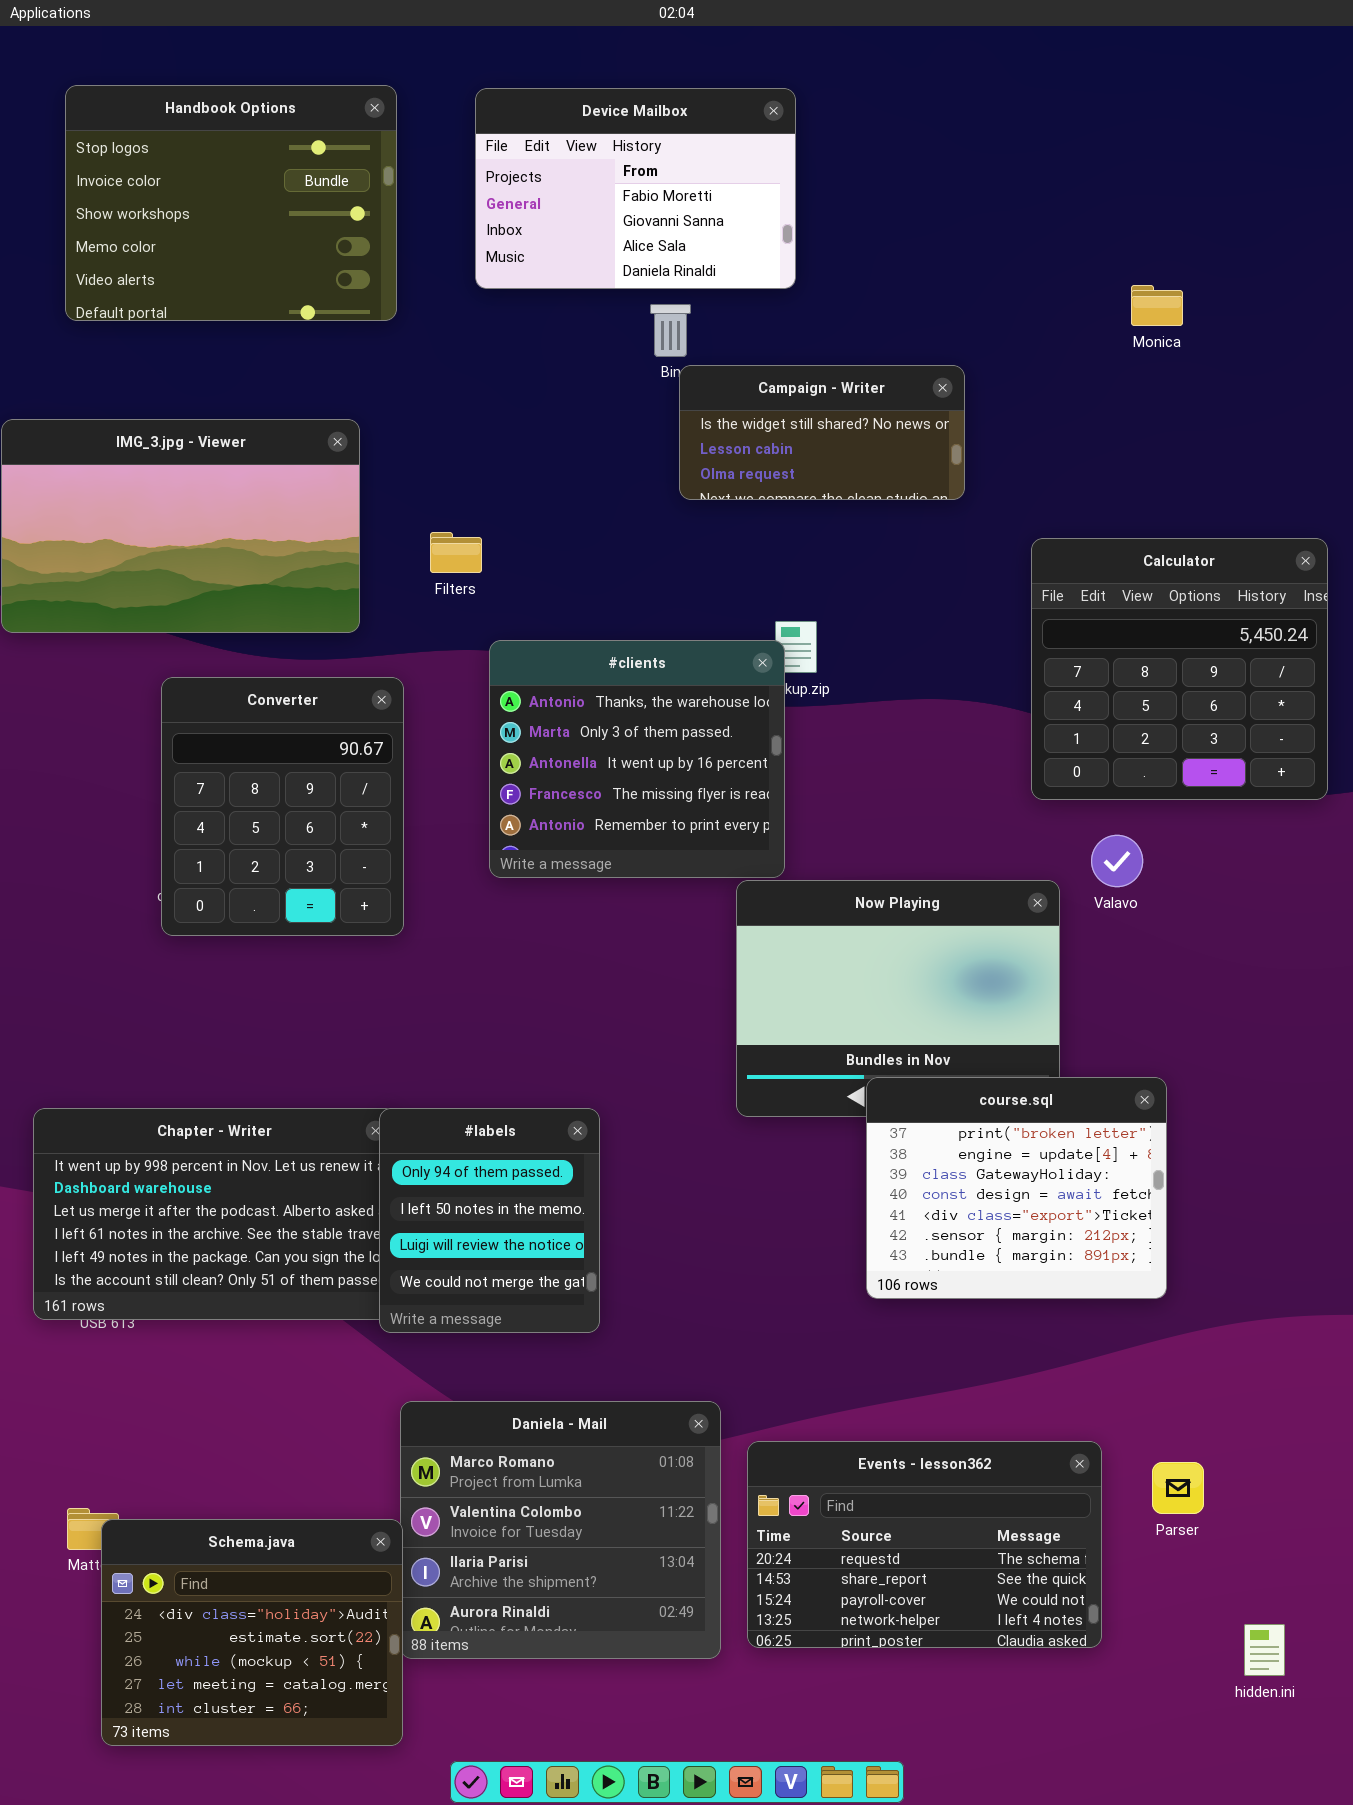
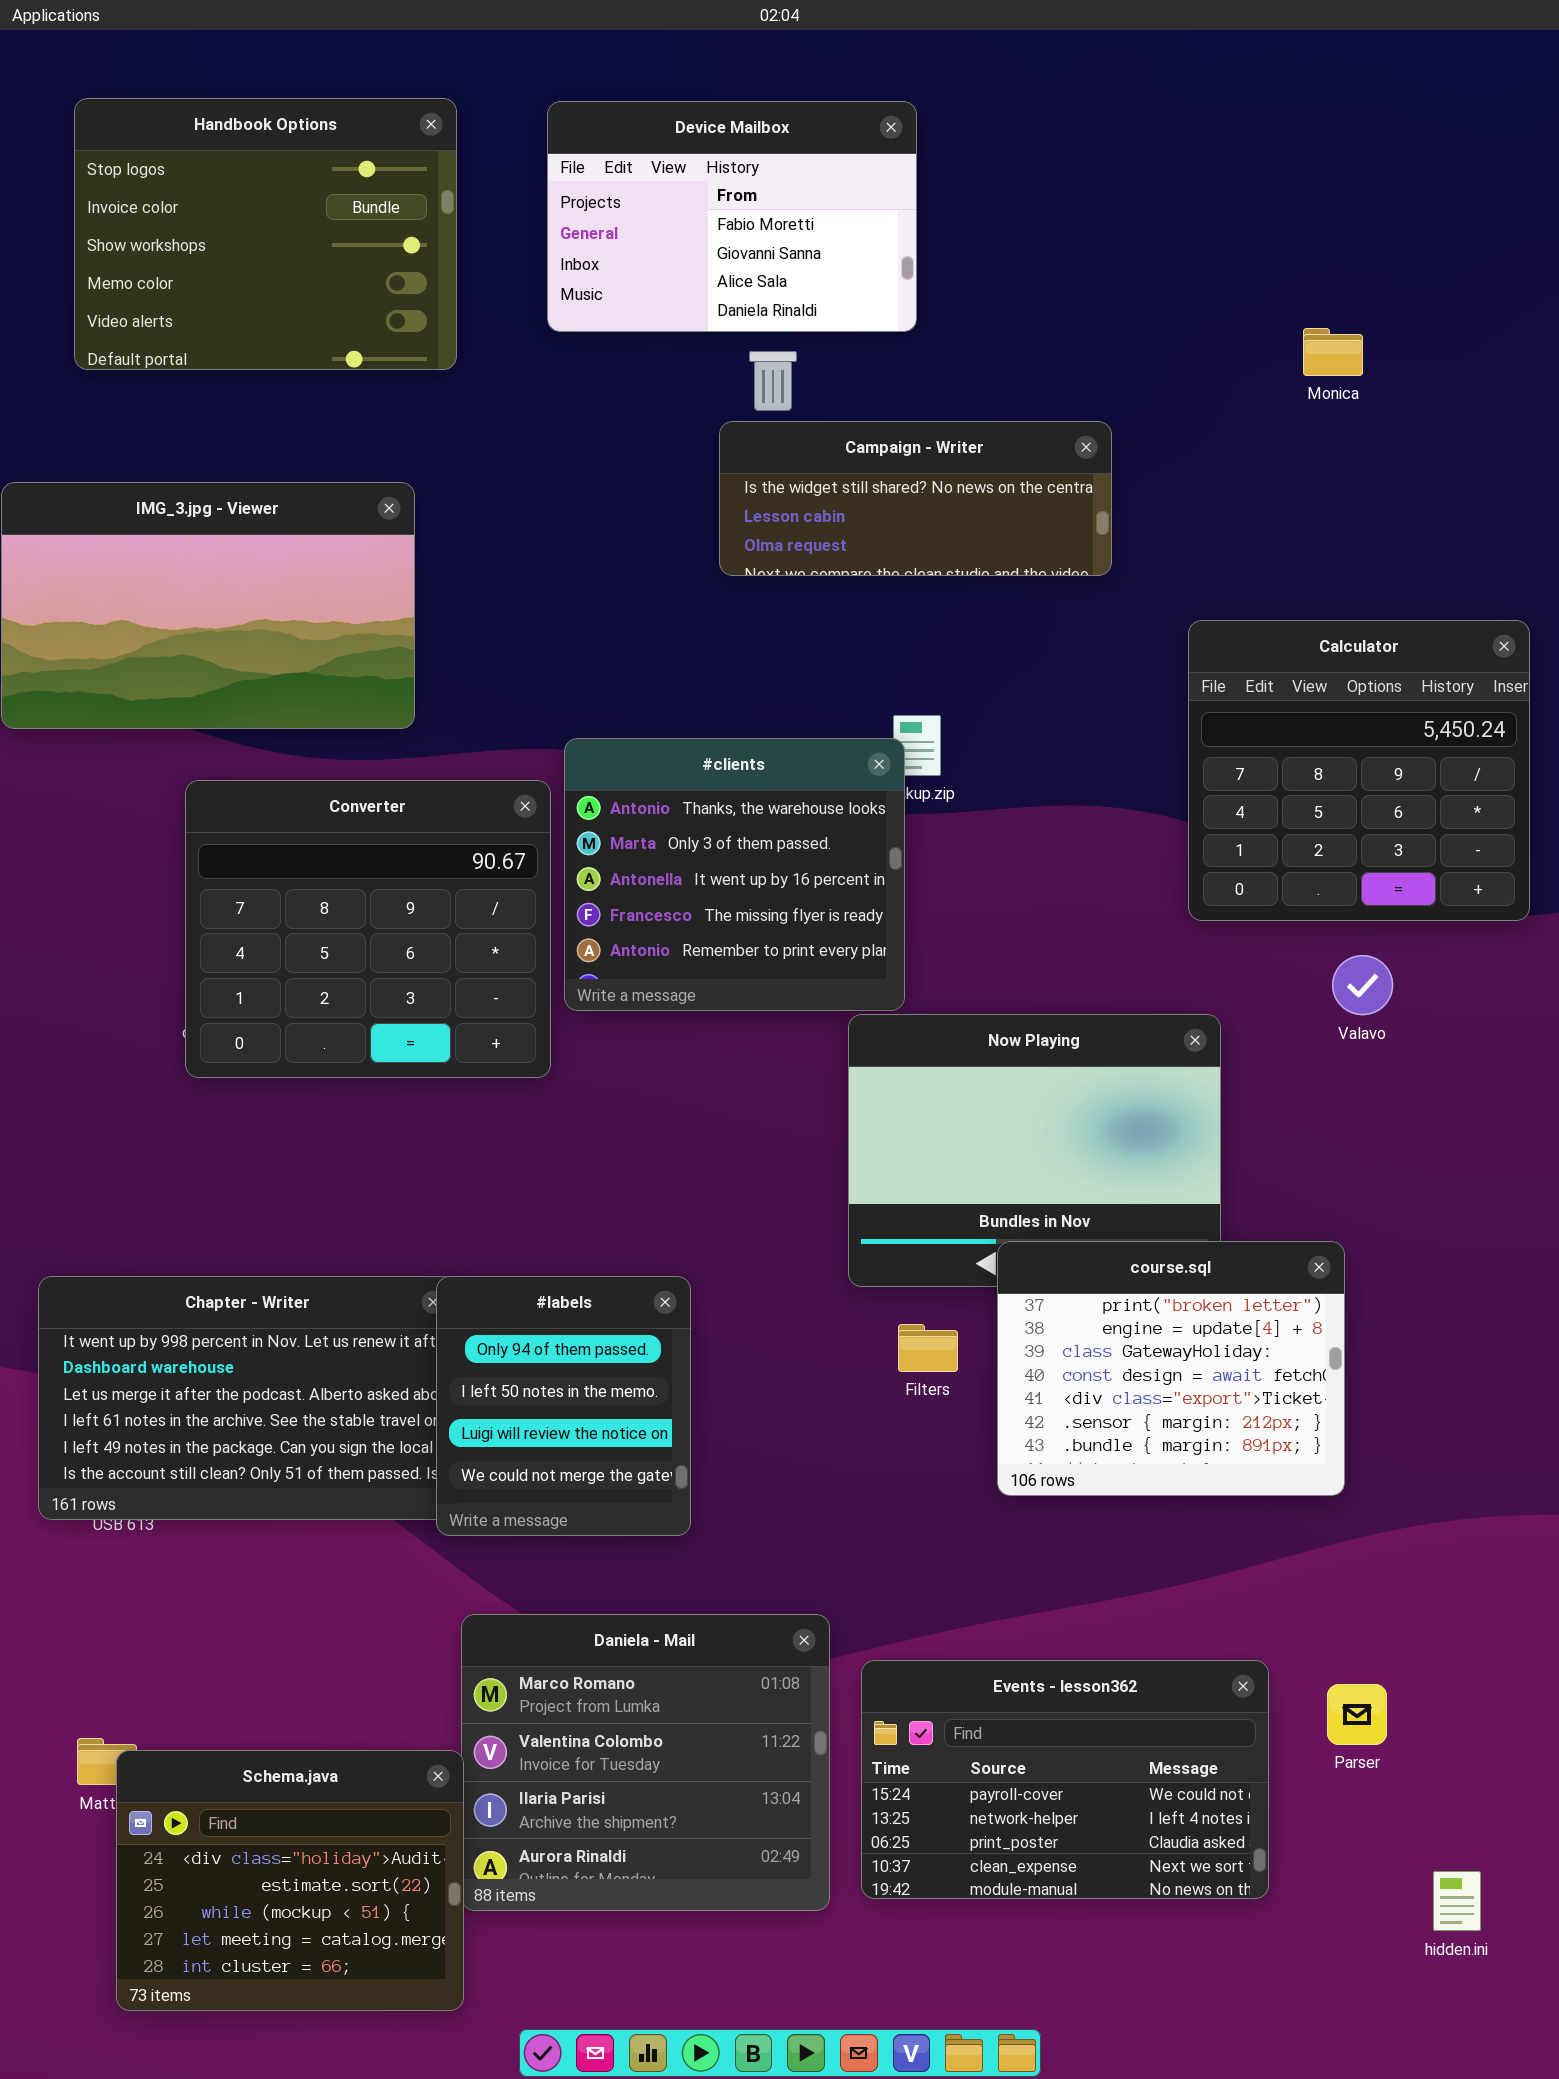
Campaign - Writer: [679,365,965,500] -> [719,421,1112,576], resized
Filters: [430,532,482,573] -> [898,1324,958,1372], moved
Converter: [161,677,404,936] -> [185,780,551,1078], resized
Valavo: [1091,835,1143,887] -> [1332,955,1393,1015], moved
Events - lesson362: [747,1441,1102,1648] -> [861,1660,1269,1899], scrolled down 2 rows

